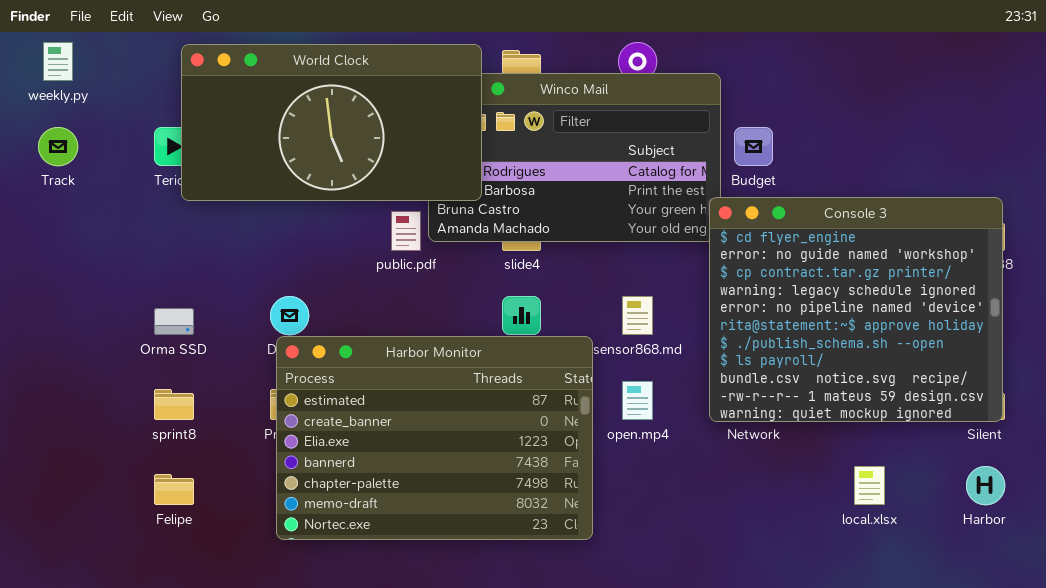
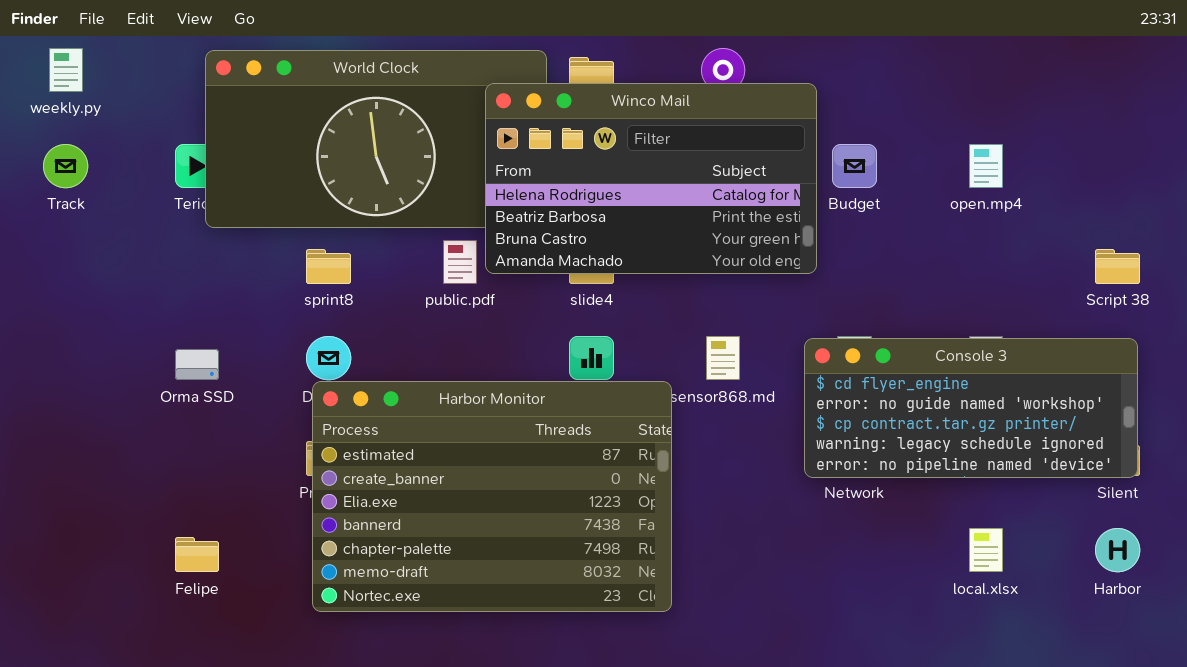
Winco Mail: [428,73,721,242] -> [485,83,817,274], raised
Console 3: [709,197,1003,422] -> [804,338,1138,478], resized
open.mp4: [622,381,653,420] -> [969,144,1003,188], moved
sprint8: [154,389,194,420] -> [306,249,351,284], moved

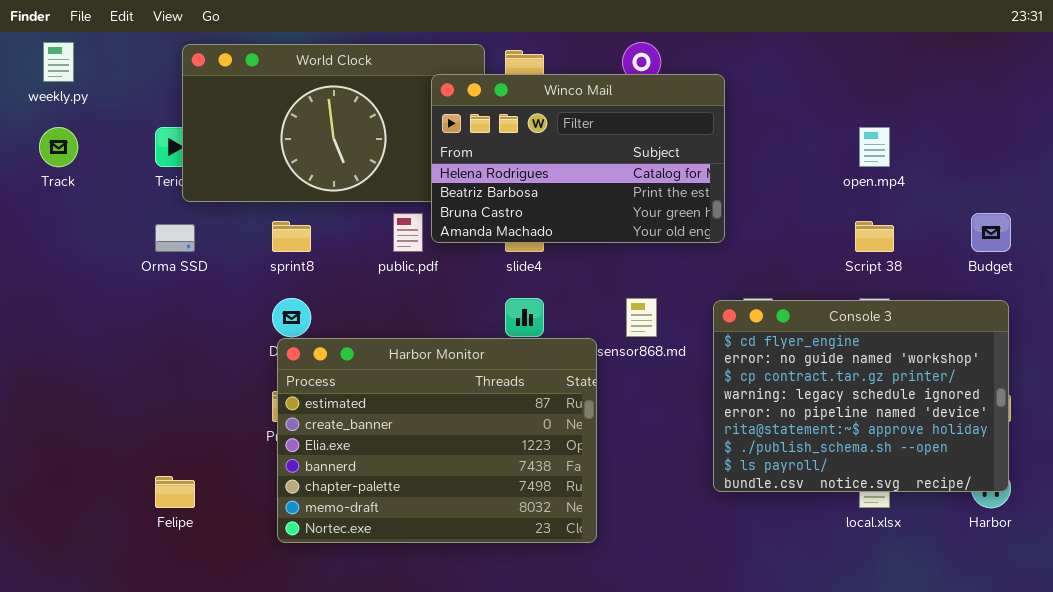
Budget: [832,144,877,188] -> [971,213,1011,252], moved
Script 38: [1095,249,1140,284] -> [855,221,894,252], moved
Console 3: [804,338,1138,478] -> [713,300,1009,492], resized
Orma SSD: [175,349,219,380] -> [155,224,195,252], moved

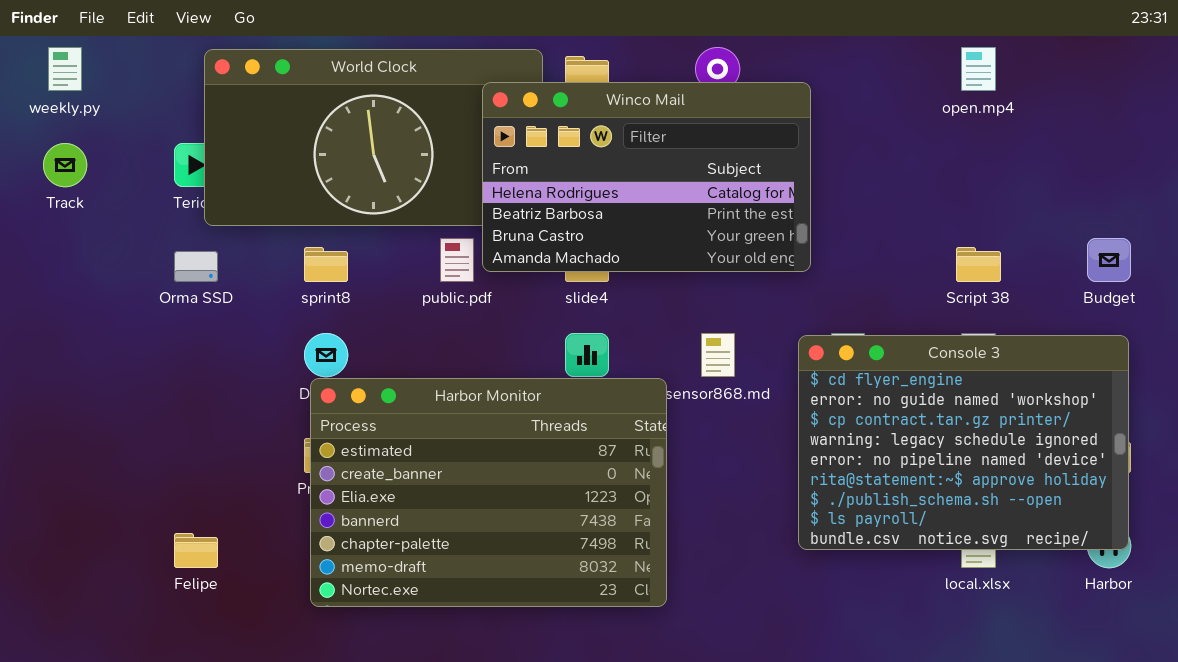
open.mp4: [859,127,890,167] -> [961,47,996,91], moved

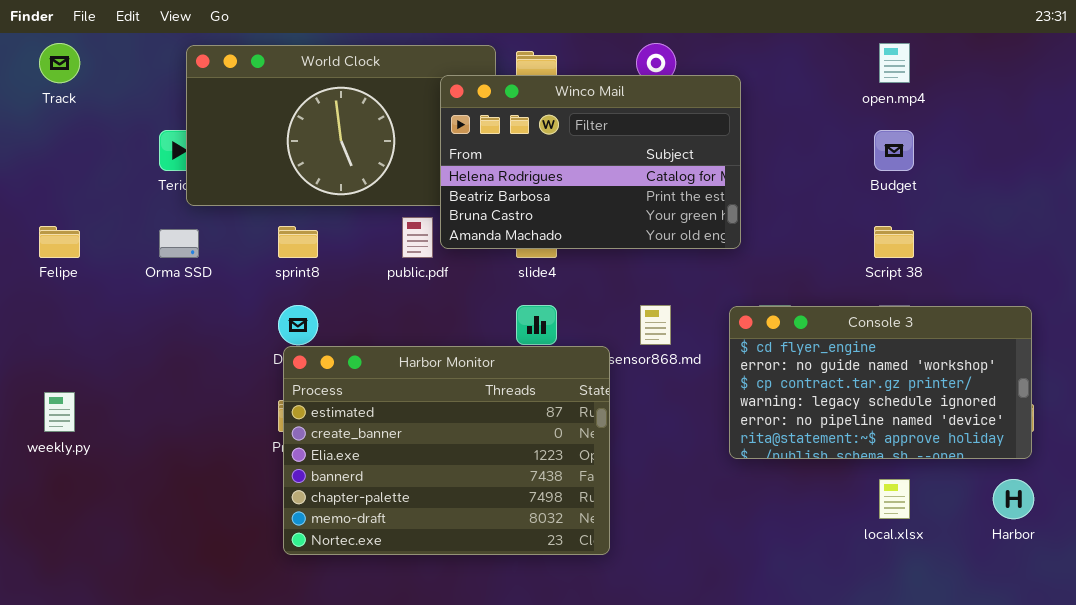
weekly.py: [48,47,82,91] -> [44,392,75,432], moved
Track: [43,143,87,187] -> [39,43,80,83], moved
Budget: [1087,238,1131,282] -> [874,130,914,171], moved
Console 3: [798,335,1129,550] -> [729,306,1032,459], resized
Felipe: [174,533,218,568] -> [39,226,80,258], moved

